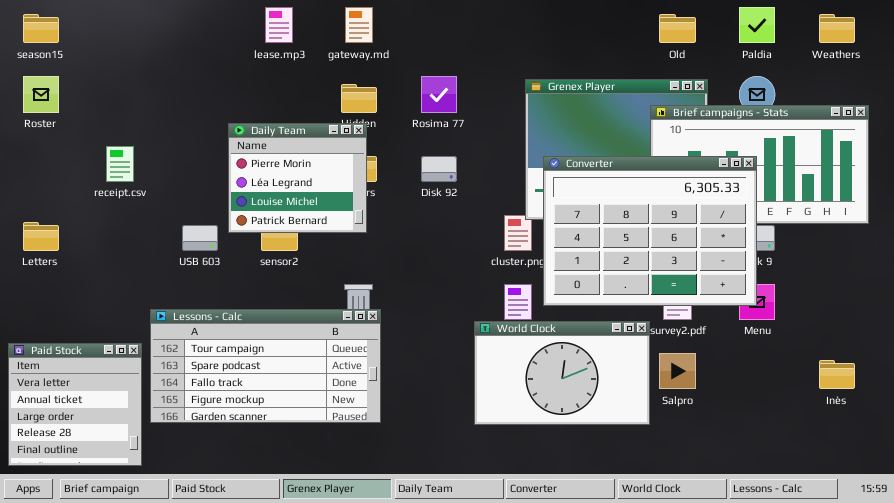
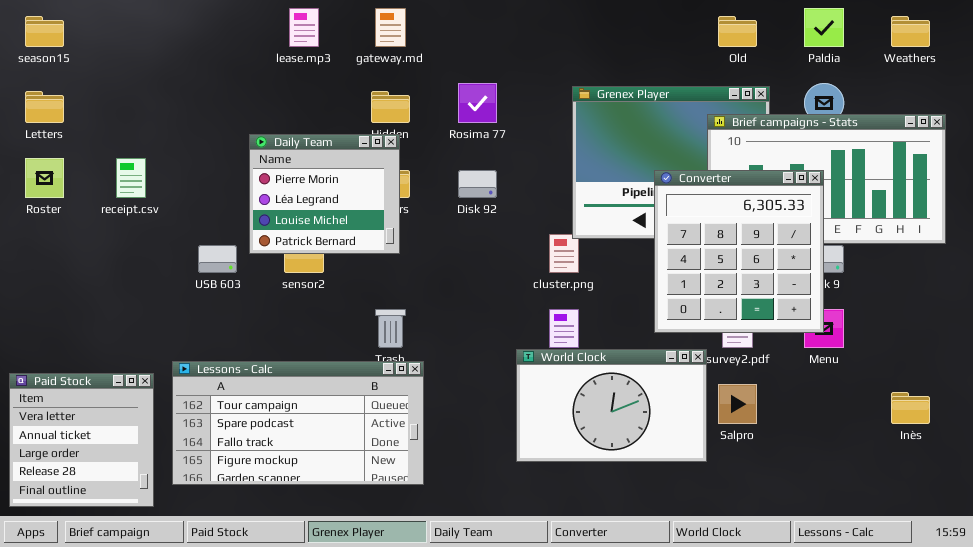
Roster: [23,76,59,113] -> [25,158,64,198], moved
Converter: [543,156,757,306] -> [654,170,824,333], resized
Letters: [23,222,59,251] -> [25,91,64,123], moved
Lessons - Calc: [150,309,381,423] -> [172,361,424,485], moved

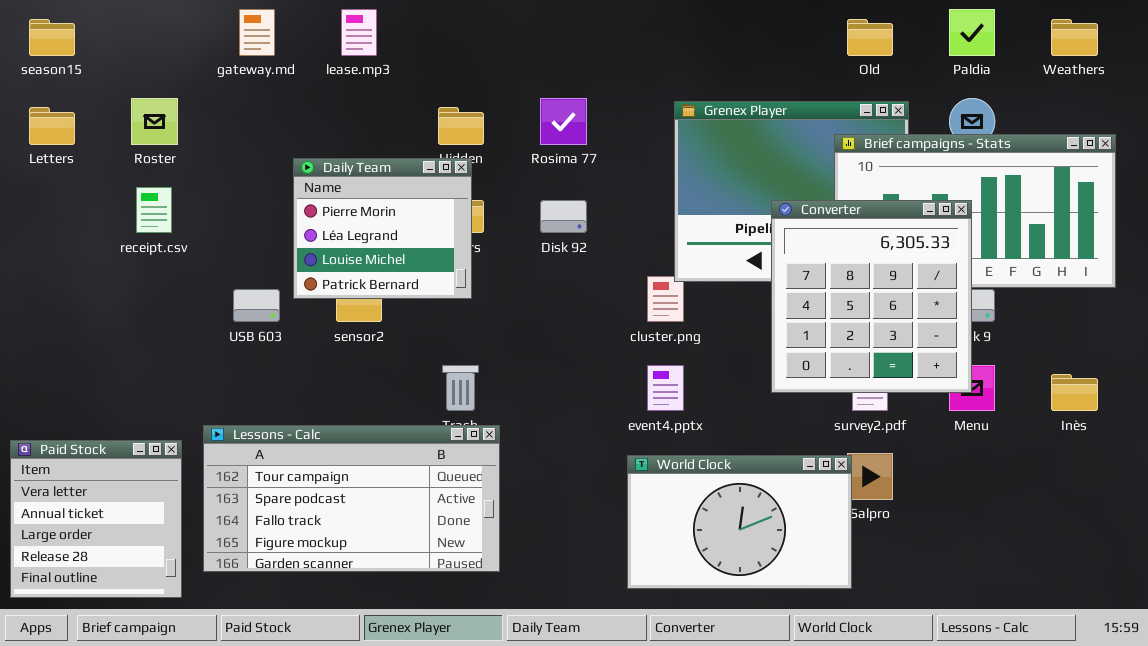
gateway.md: [375,8,406,47] -> [239,9,275,56], moved
Roster: [25,158,64,198] -> [131,98,178,145], moved
World Clock: [516,349,707,462] -> [627,455,852,589], moved
Inès: [891,392,930,424] -> [1051,374,1098,411], moved

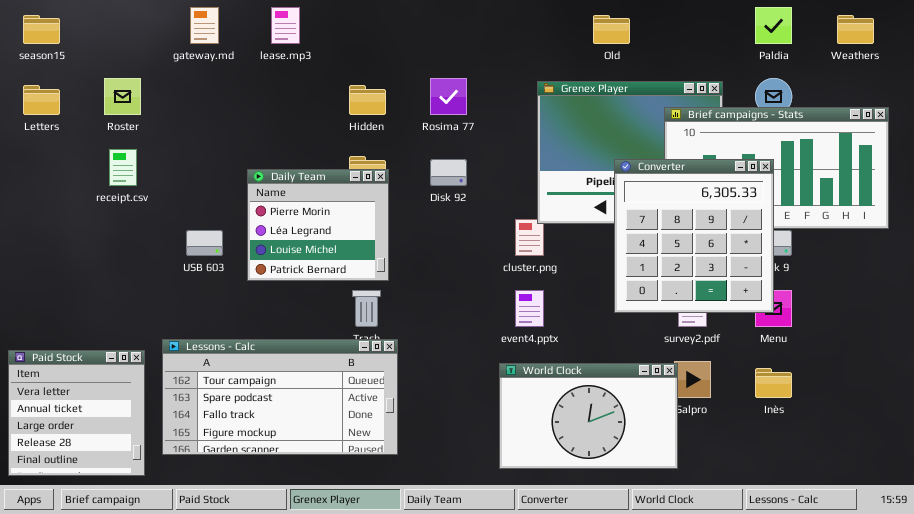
Old: [847,19,893,56] -> [593,15,630,44], moved
Daily Team: [293,158,472,299] -> [247,169,389,281], moved
Inès: [1051,374,1098,411] -> [755,368,792,398], moved

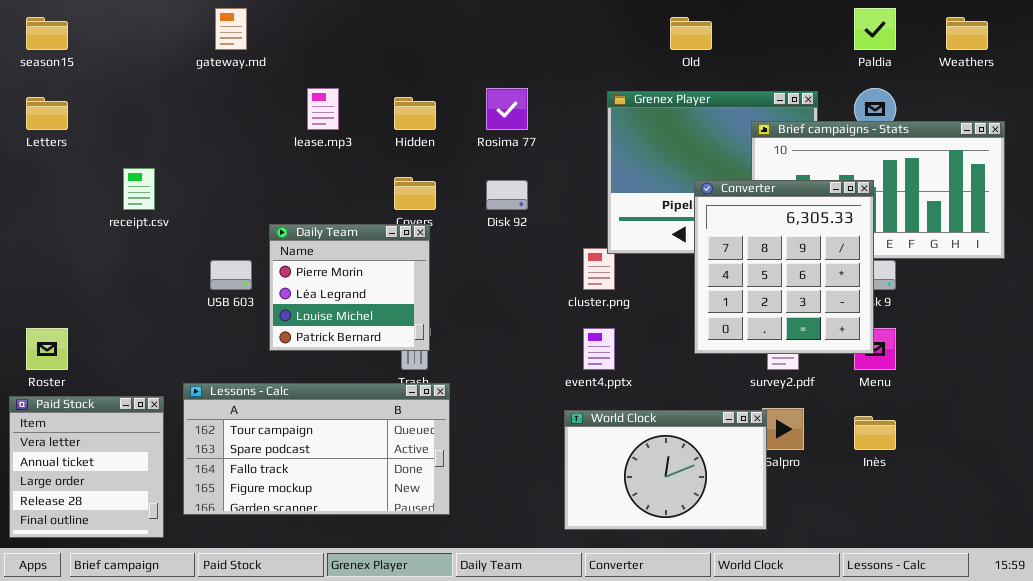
lease.mp3: [271,7,300,44] -> [307,88,339,130], moved
Roster: [104,78,141,115] -> [26,328,68,370], moved
Daily Team: [247,169,389,281] -> [269,224,430,351], moved

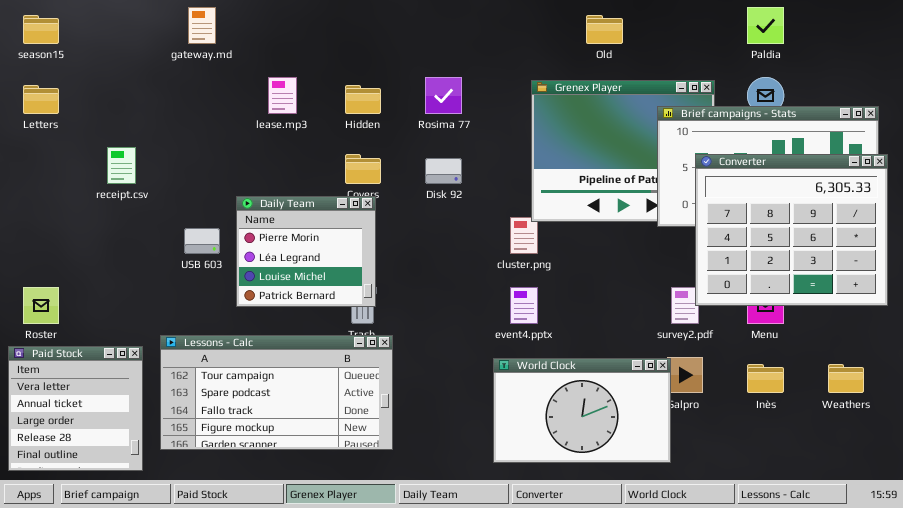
Weathers: [946,17,988,50] -> [828,364,864,393], moved
Converter: [694,180,874,354] -> [695,154,888,306], moved, resized

